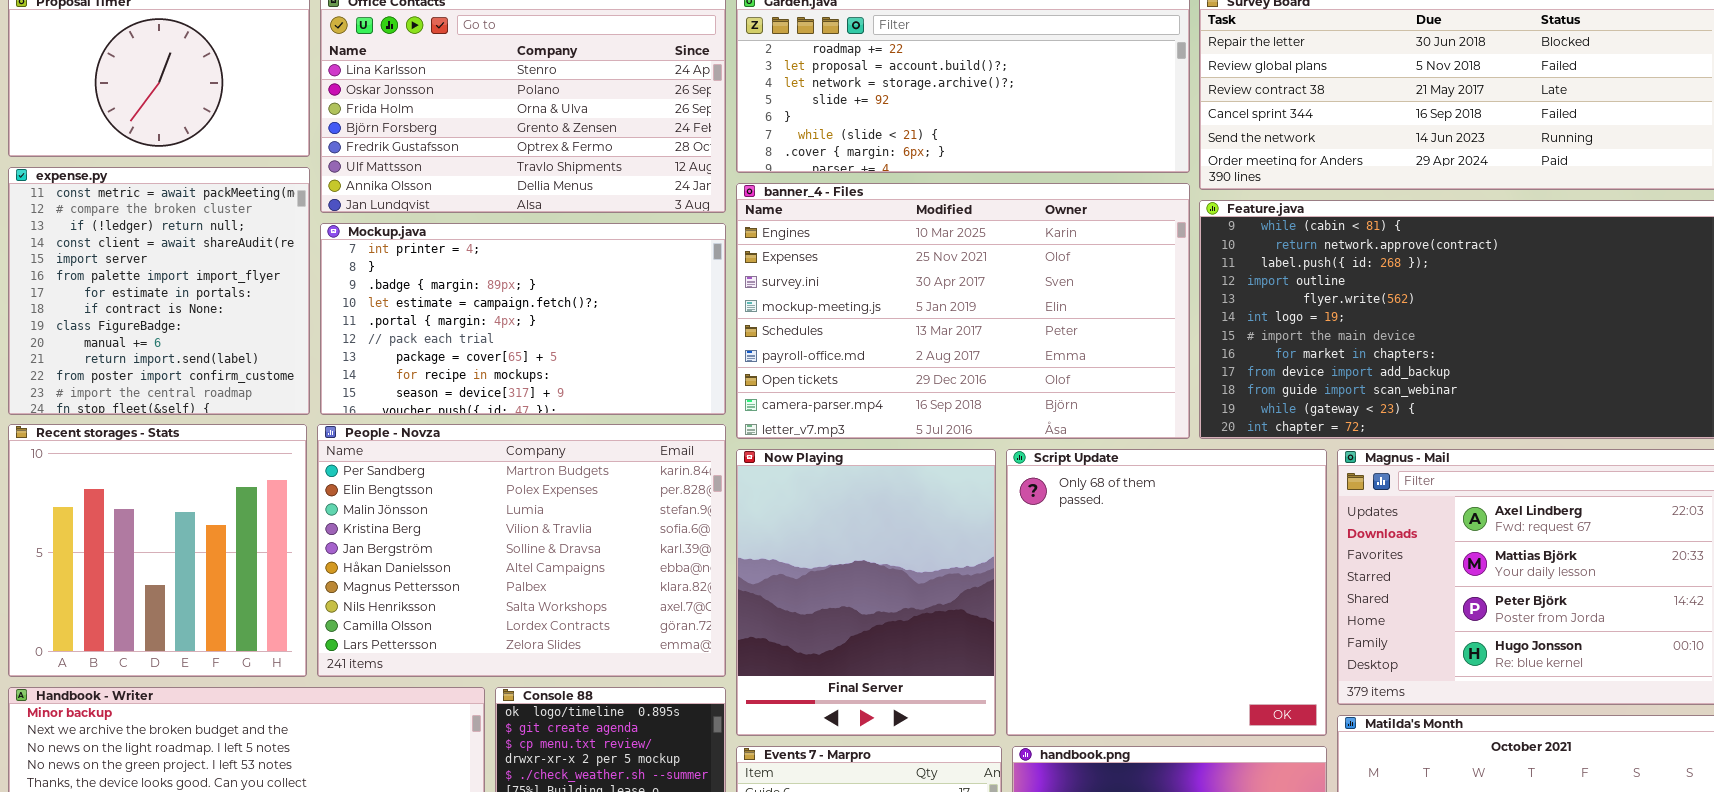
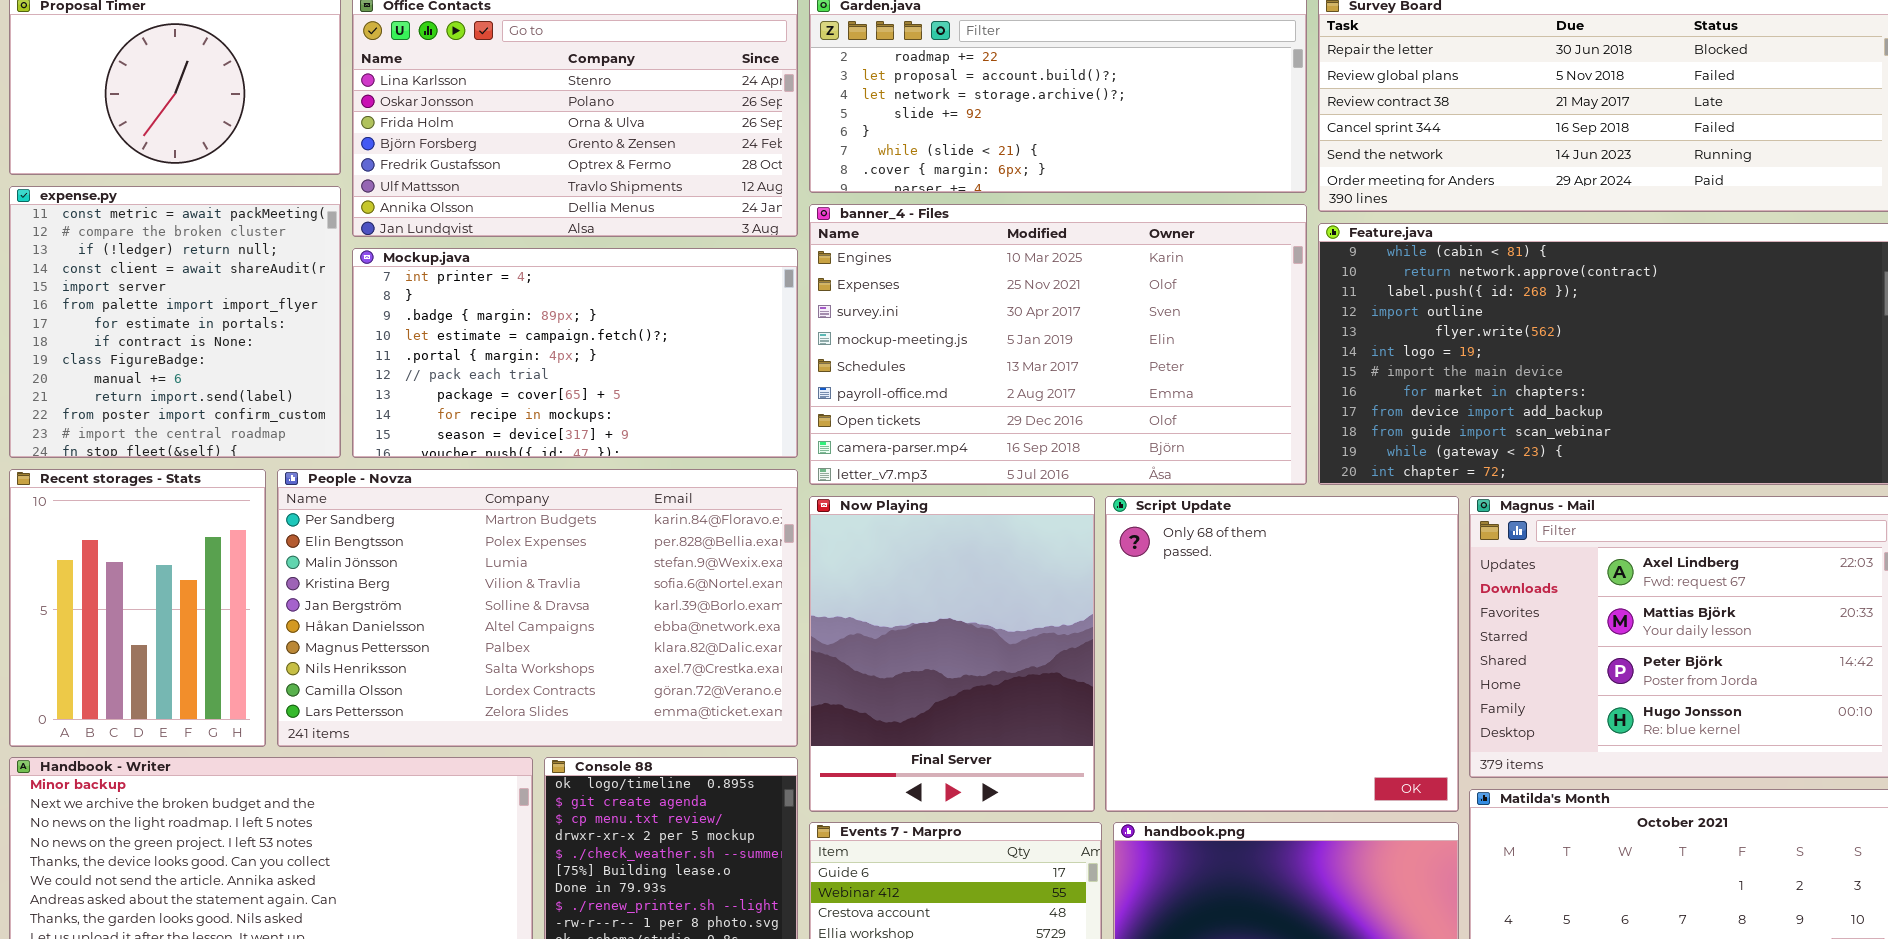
Recent storages - Stats: [8,424,307,677] -> [9,469,266,747], resized
People - Novza: [317,424,726,677] -> [277,469,798,747], resized

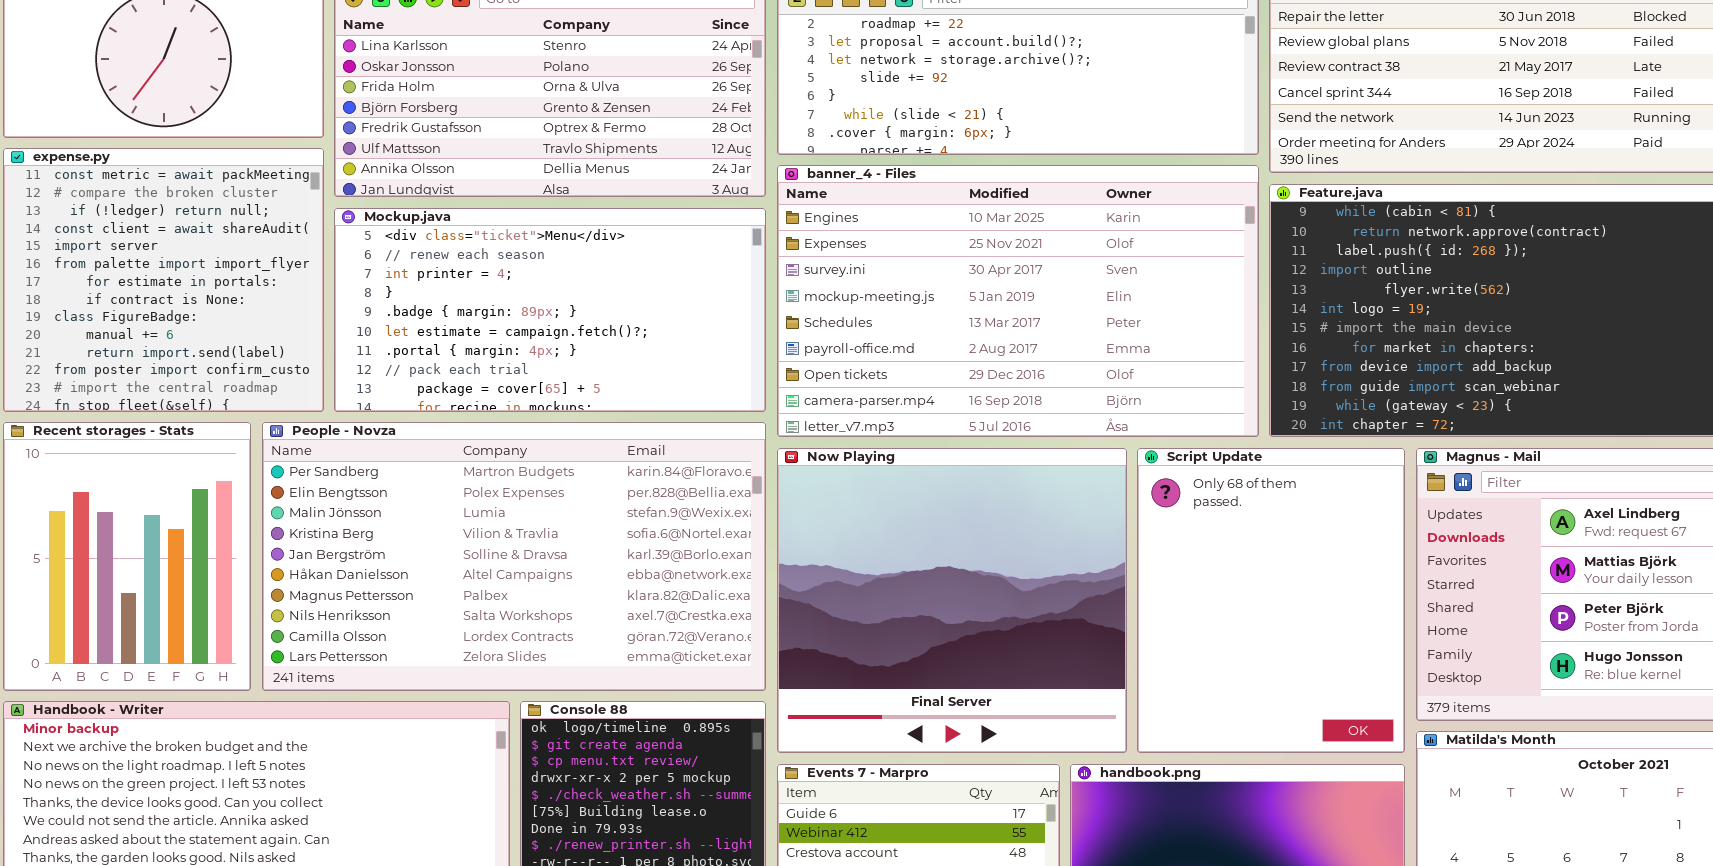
Mockup.java: [352,248,798,458] -> [334,208,766,412], scrolled up 2 rows
Now Playing: [809,496,1095,812] -> [777,448,1127,753], resized
Script Update: [1105,496,1459,812] -> [1137,448,1405,753], resized

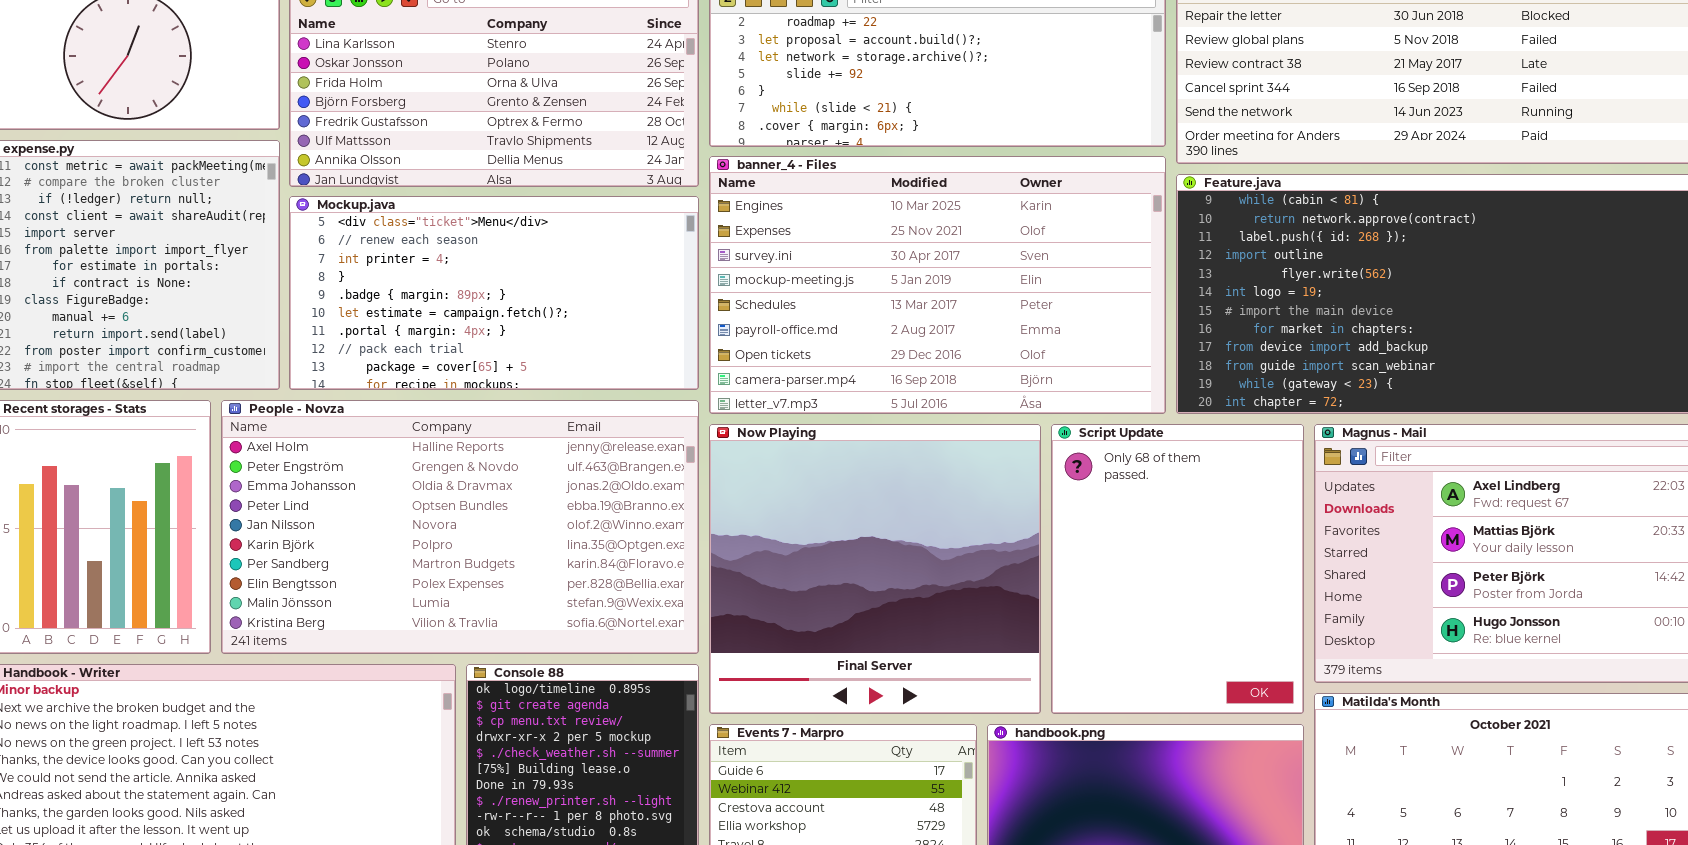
People - Novza: [262,422,766,691] -> [221,400,699,654], scrolled up 6 rows

